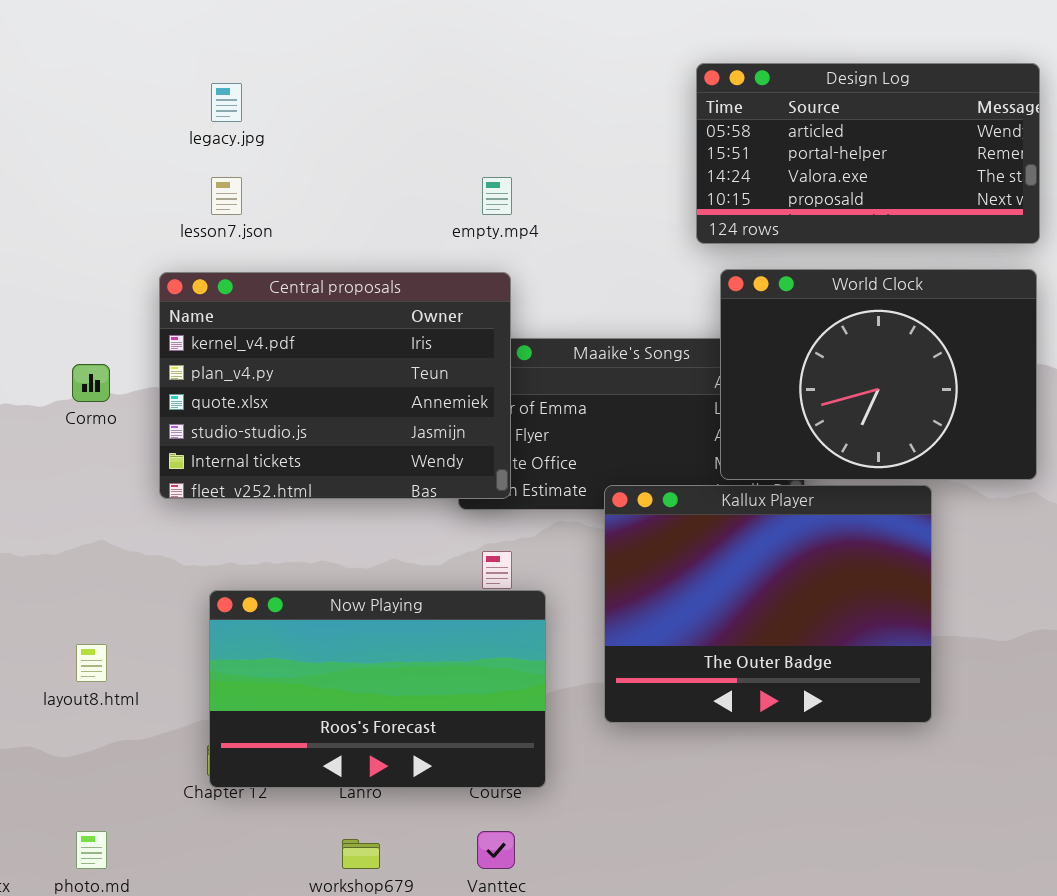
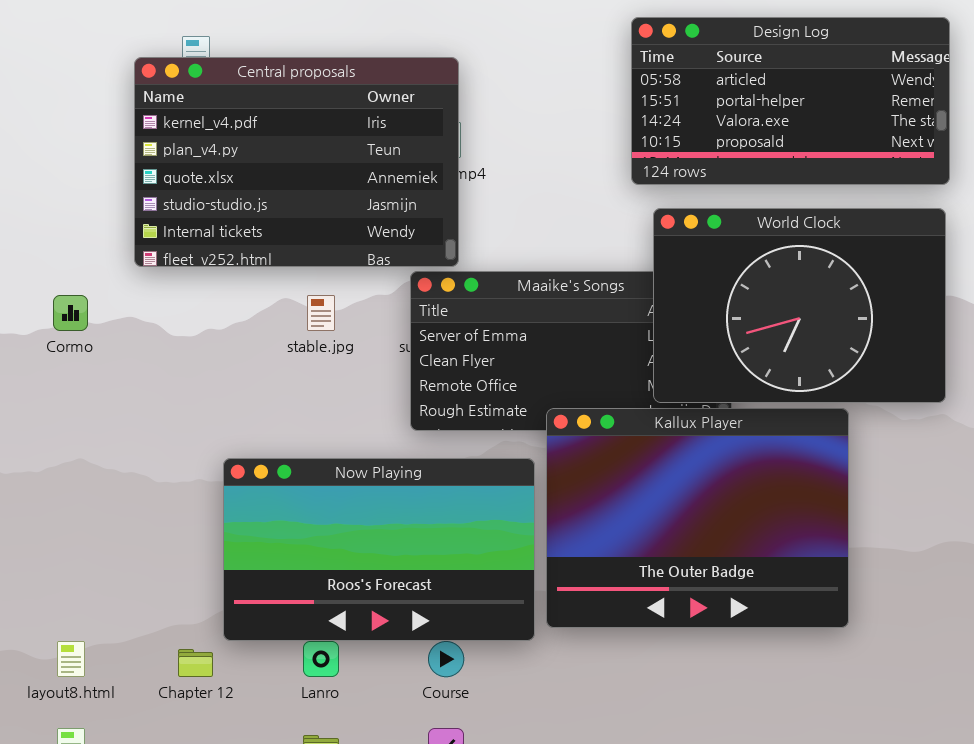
Central proposals: [159,272,511,499] -> [134,57,459,267], moved
Now Playing: [209,590,546,788] -> [223,458,535,641], moved
layout8.html: [76,644,107,682] -> [57,641,85,677], moved

